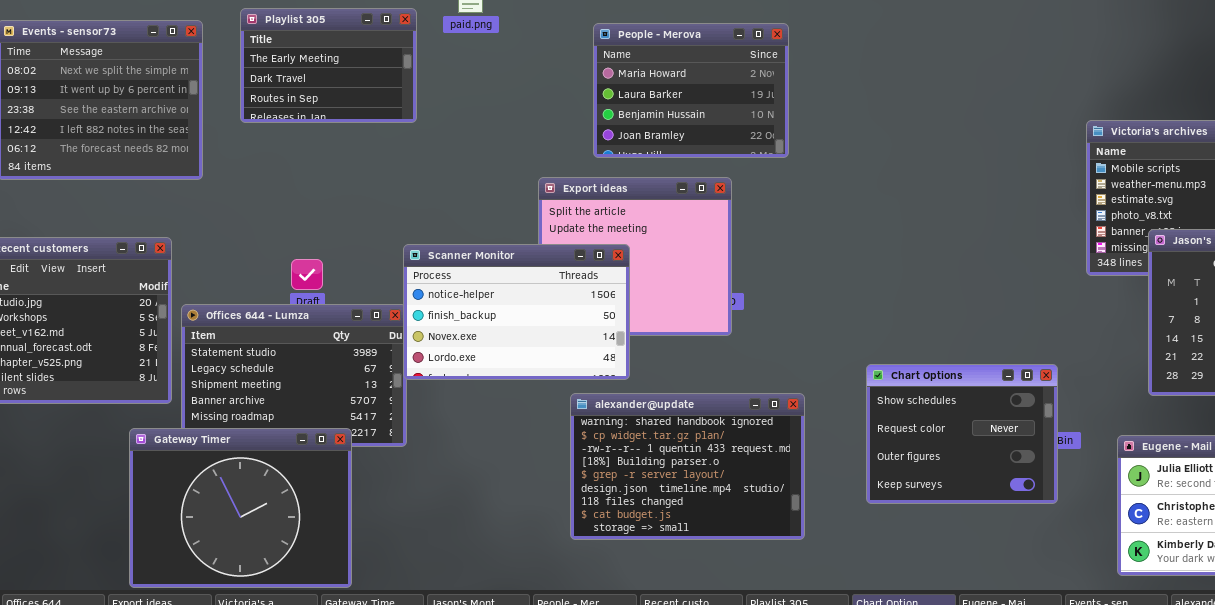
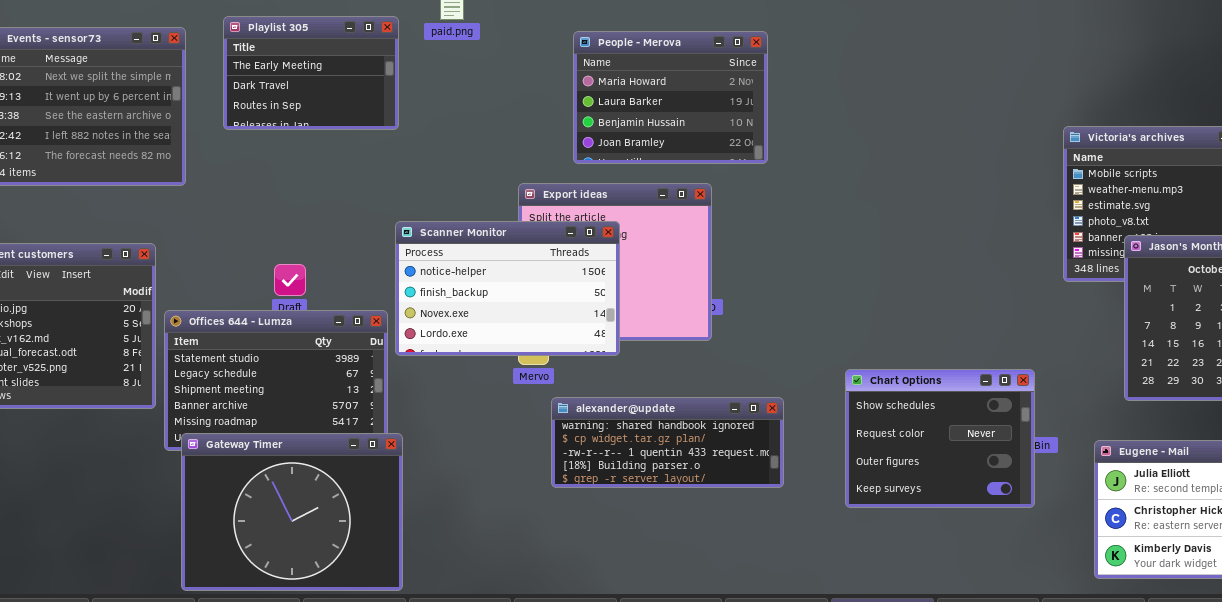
Scanner Monitor: [403,244,630,380] -> [395,221,620,356], moved
alexander@update: [570,393,805,540] -> [551,397,784,488], resized
Gateway Timer: [129,428,352,588] -> [181,433,403,591], moved

